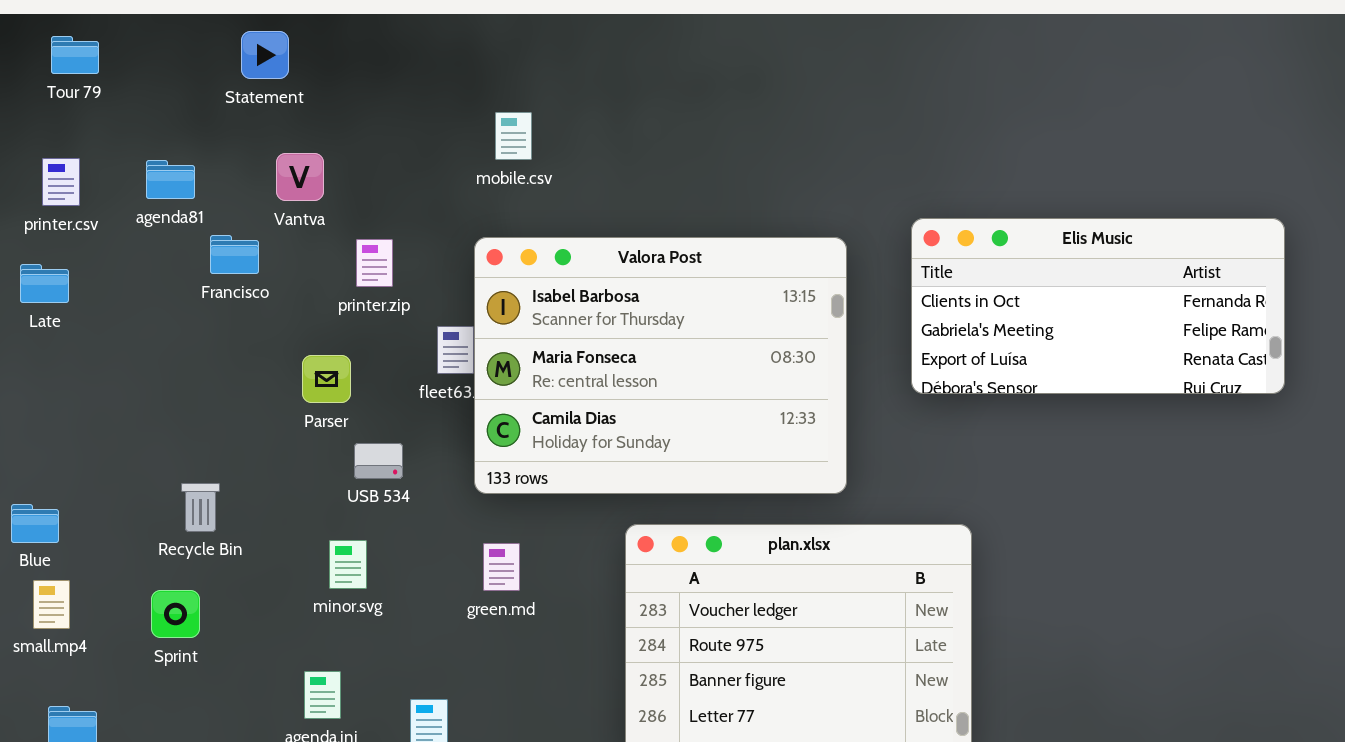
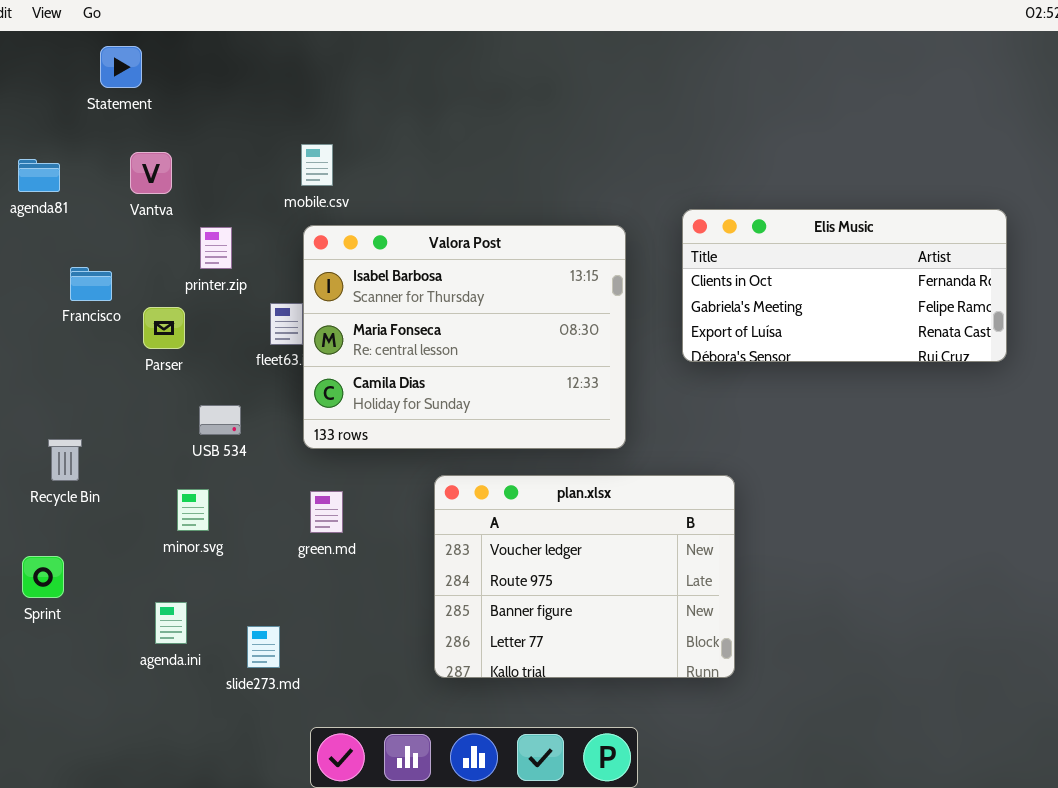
mobile.csv: [495,112,532,160] -> [301,144,333,186], moved
Francisco: [210,235,259,274] -> [70,267,112,301], moved
Parser: [302,355,351,403] -> [143,307,185,349], moved
Sprint: [151,590,200,638] -> [22,556,64,598], moved

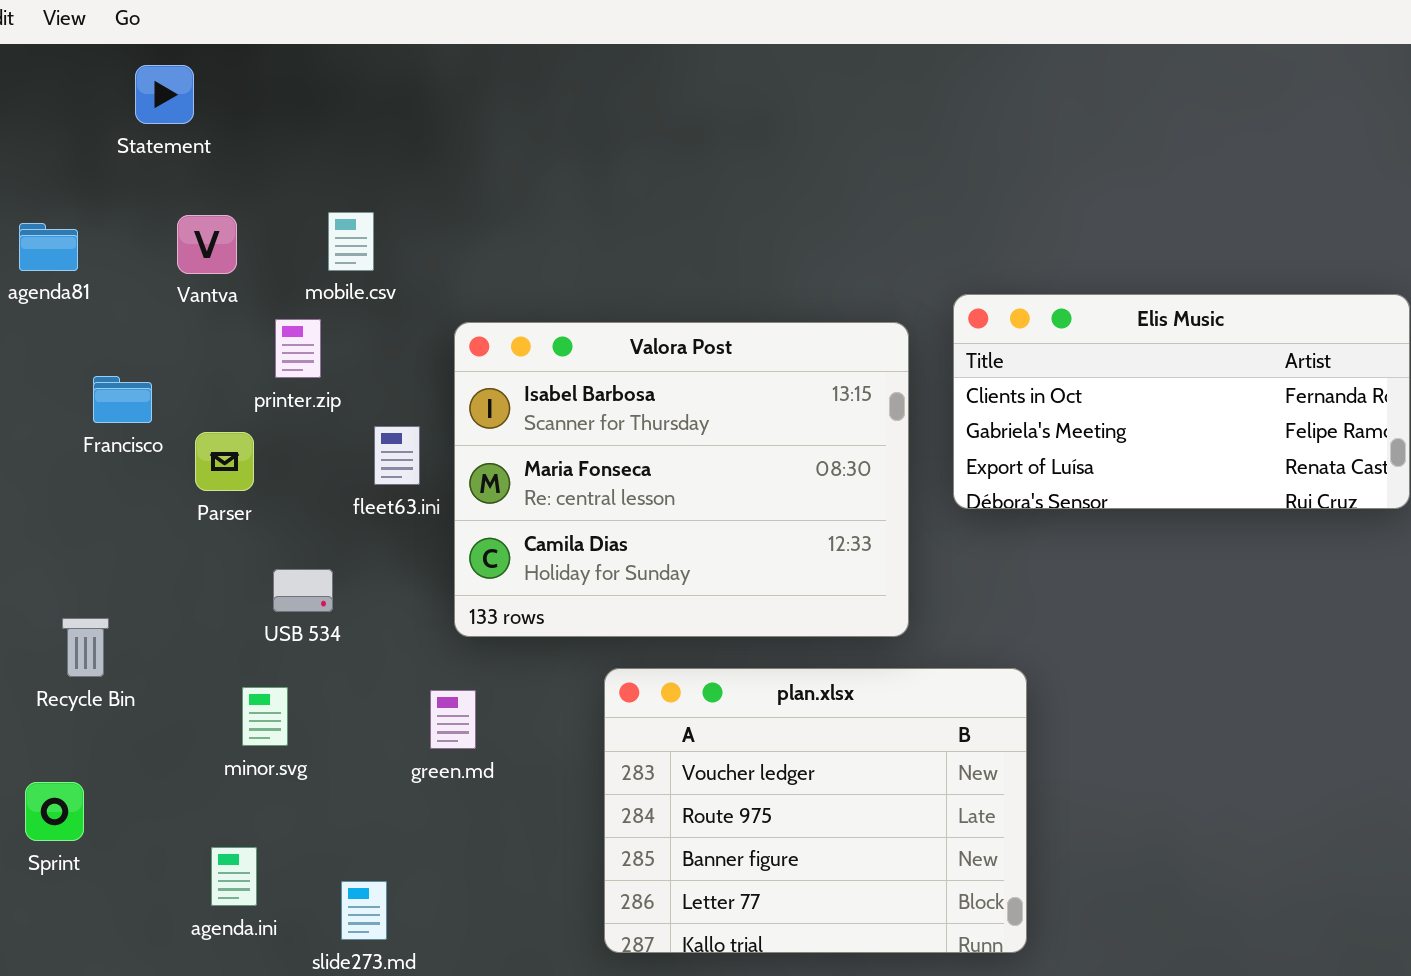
mobile.csv: [301,144,333,186] -> [328,212,374,271], moved
Valora Post: [303,225,626,449] -> [454,322,909,637], moved

